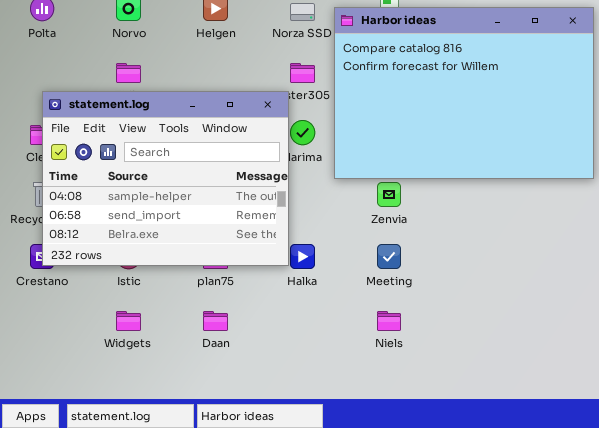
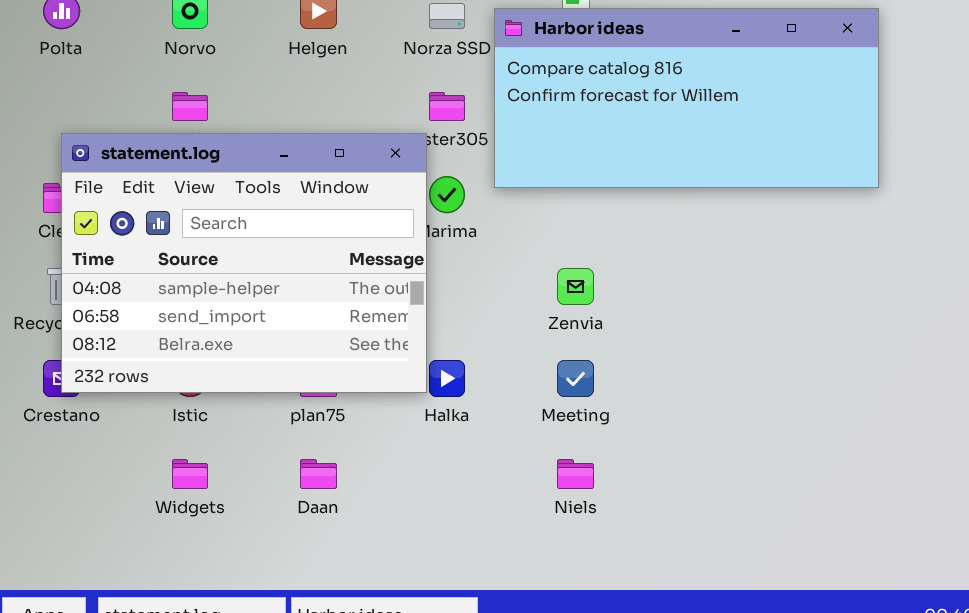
Harbor ideas: [334,7,594,179] -> [494,8,879,188], resized

